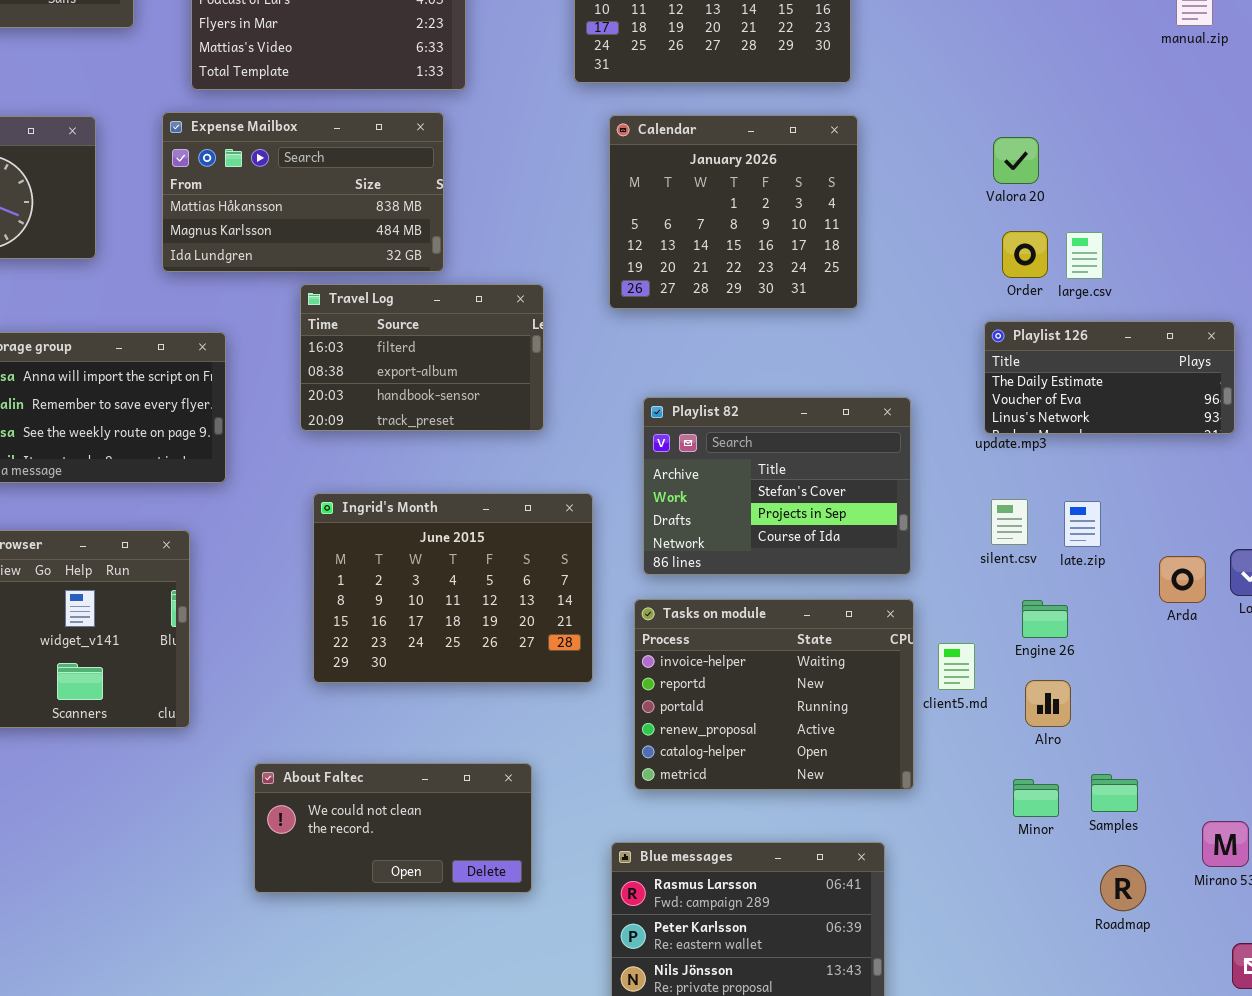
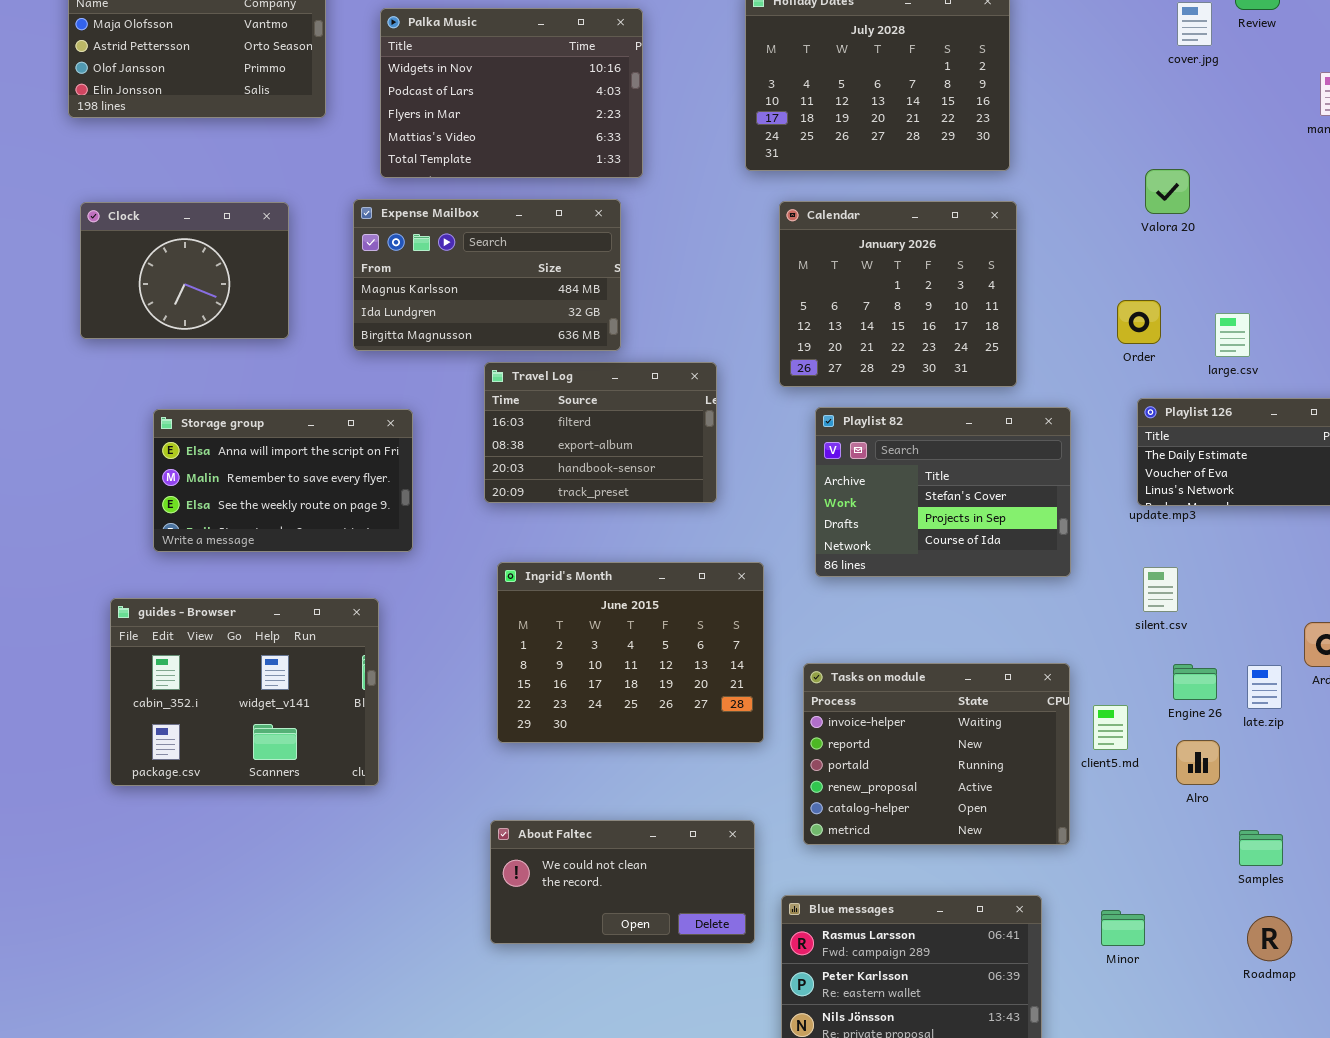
Expense Mailbox: [162,112,444,272] -> [353,199,621,351], scrolled down 1 row
Valora 20: [993,137,1039,184] -> [1145,169,1190,214], moved
Order: [1002,231,1048,278] -> [1117,300,1161,344], moved
Playlist 82: [643,397,911,575] -> [815,407,1071,577], moved
late.zip: [1064,501,1101,547] -> [1247,665,1282,709], moved
About Faltec: [254,763,532,893] -> [490,820,755,944], moved
Minor: [1013,779,1059,817] -> [1101,910,1145,946], moved

